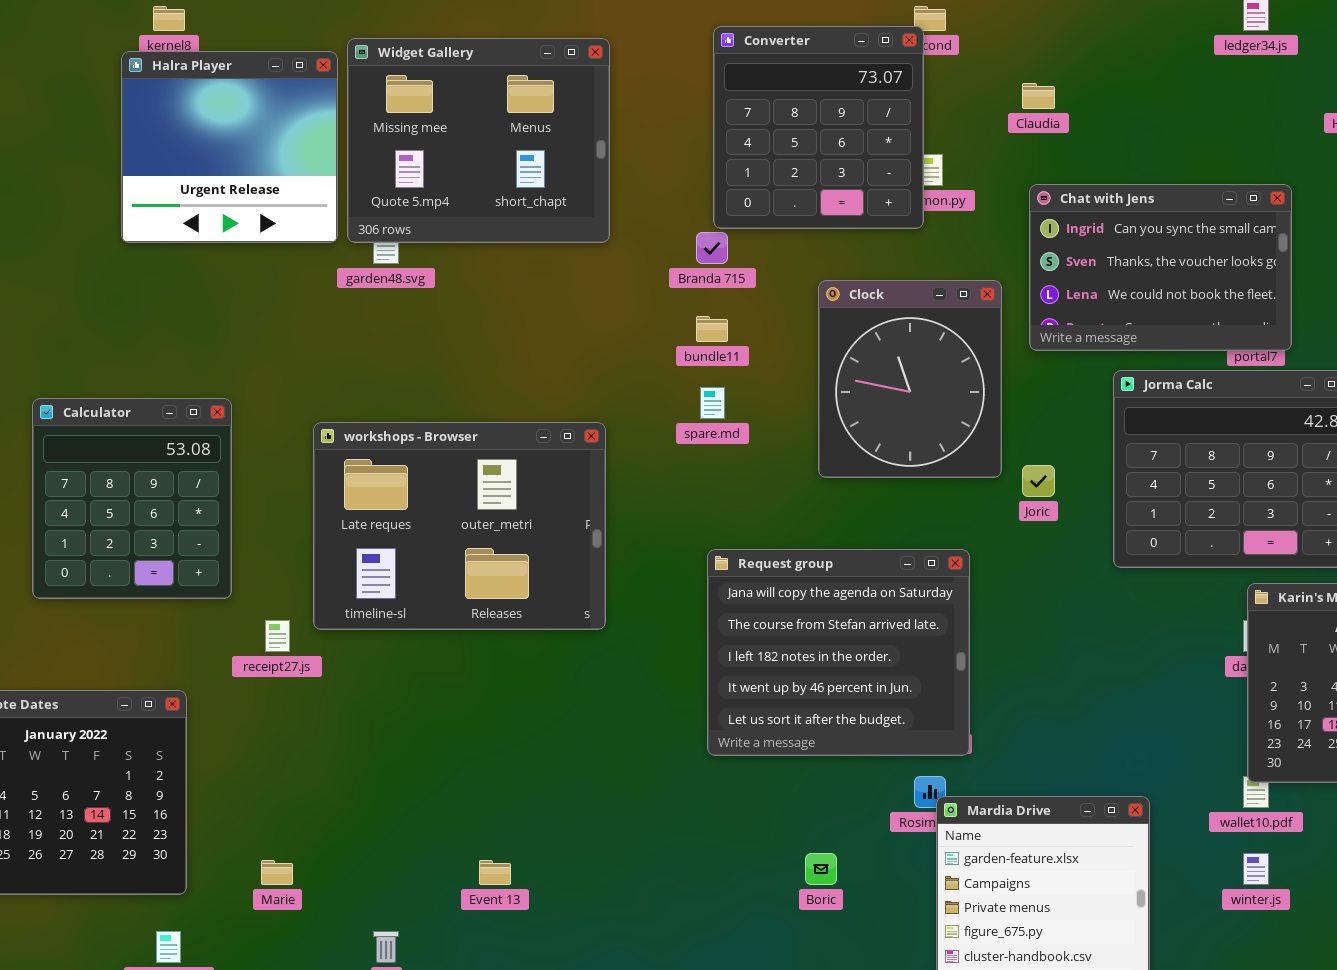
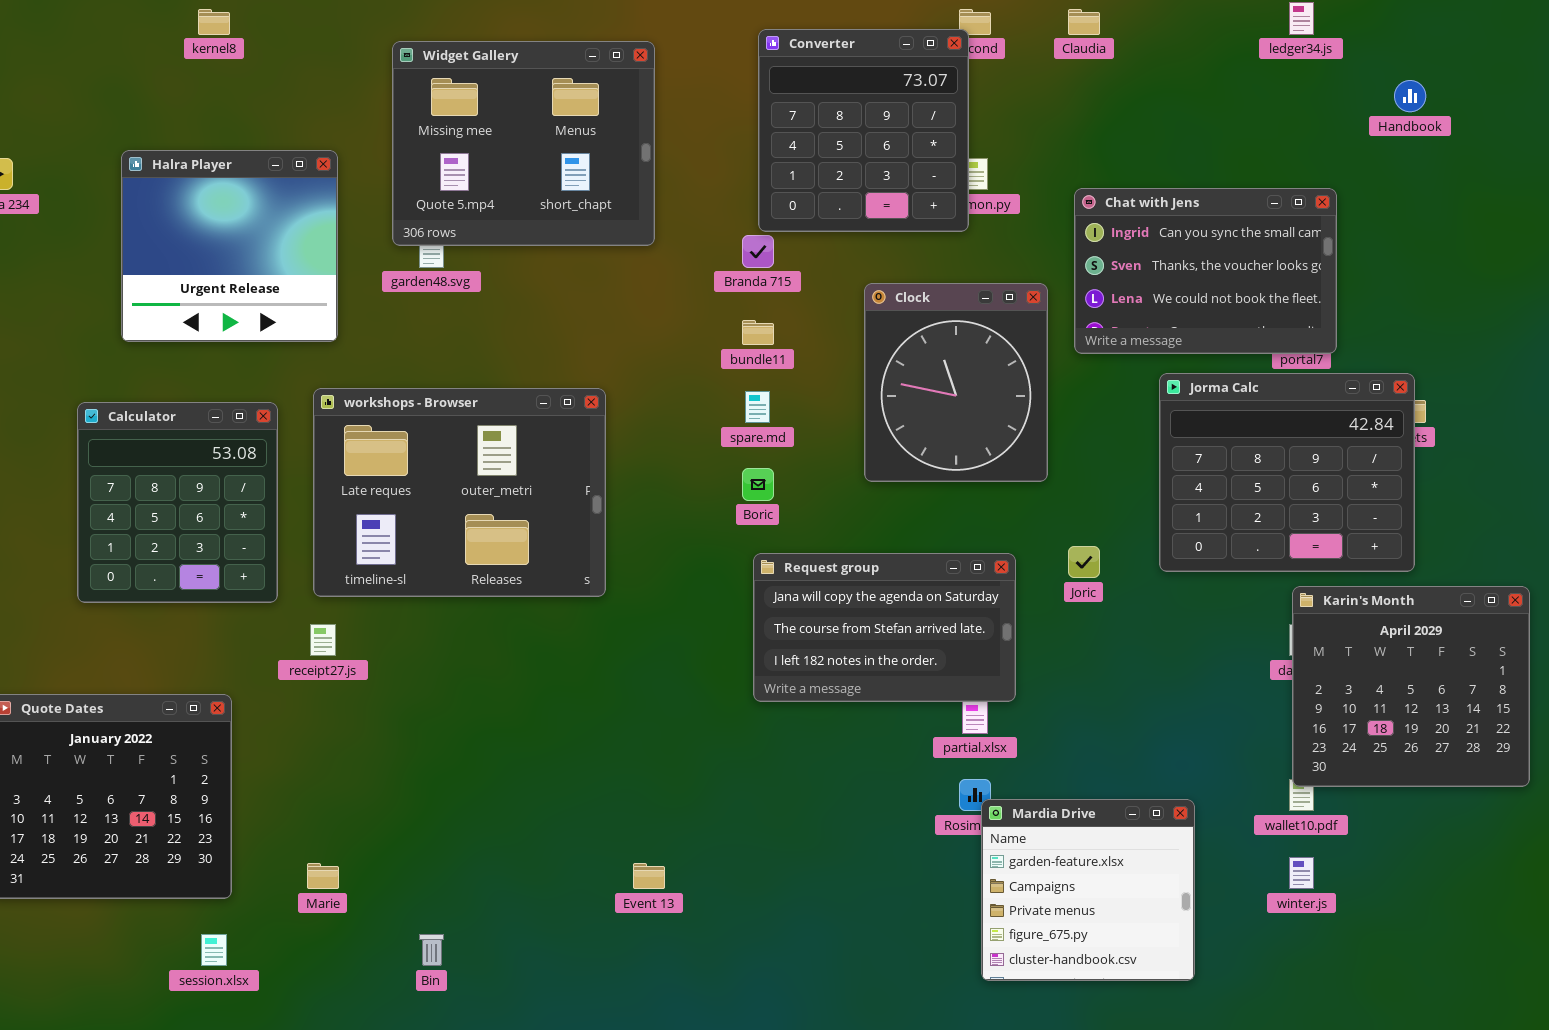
Halra Player: [121,51,338,243] -> [121,150,338,342], moved
Claudia: [1022,83,1055,109] -> [1068,9,1100,35], moved
workshops - Browser: [313,422,606,630] -> [313,388,606,597], moved
Joric: [1022,465,1055,497] -> [1068,546,1100,578], moved
Request group: [707,549,970,756] -> [753,553,1016,702], resized
Boric: [805,853,837,885] -> [742,468,774,501], moved
Event 13: [479,860,511,885] -> [633,863,665,889], moved

